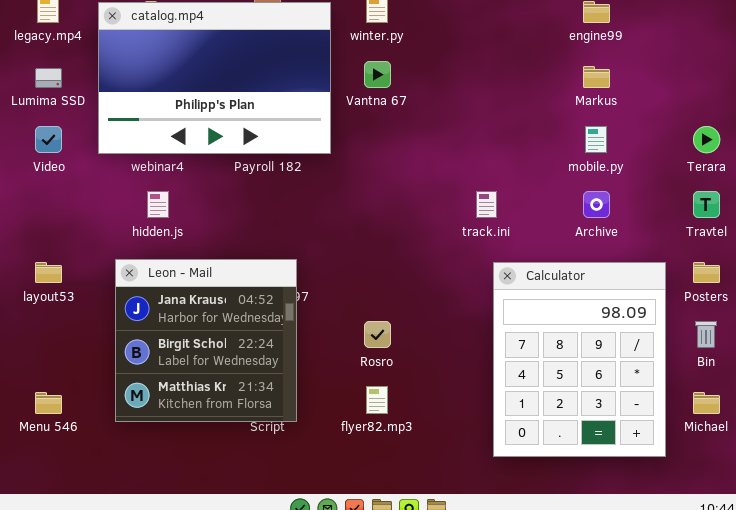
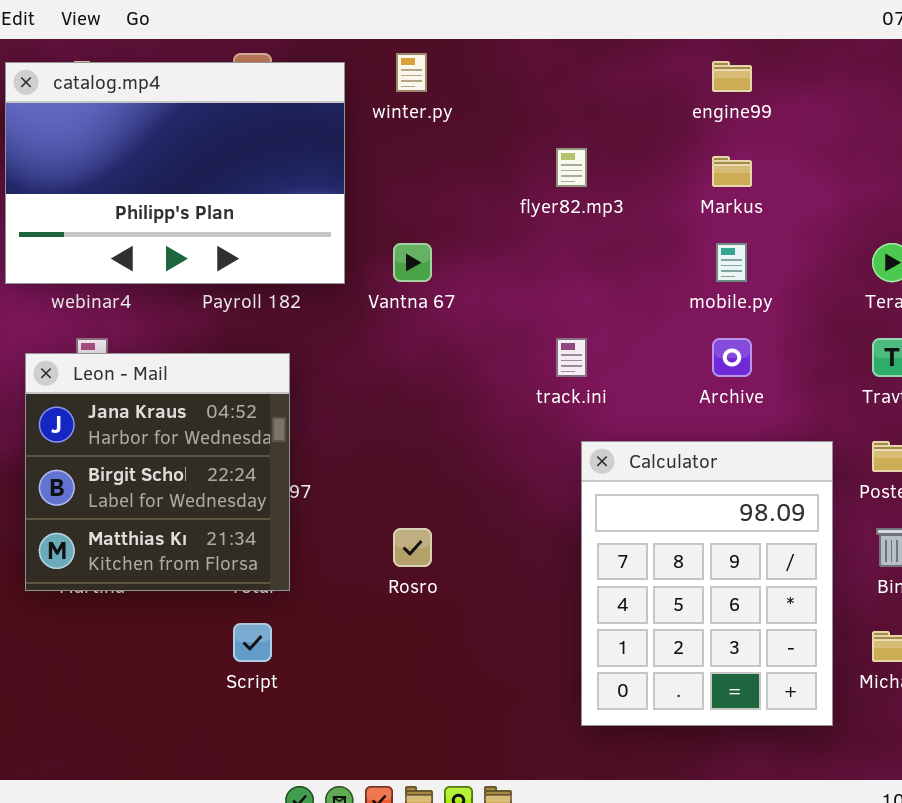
Vantna 67: [364,61,391,88] -> [393,243,432,282], moved
Leon - Mail: [115,259,297,422] -> [25,353,290,591], moved
flyer82.mp3: [366,386,388,414] -> [556,148,587,187], moved

